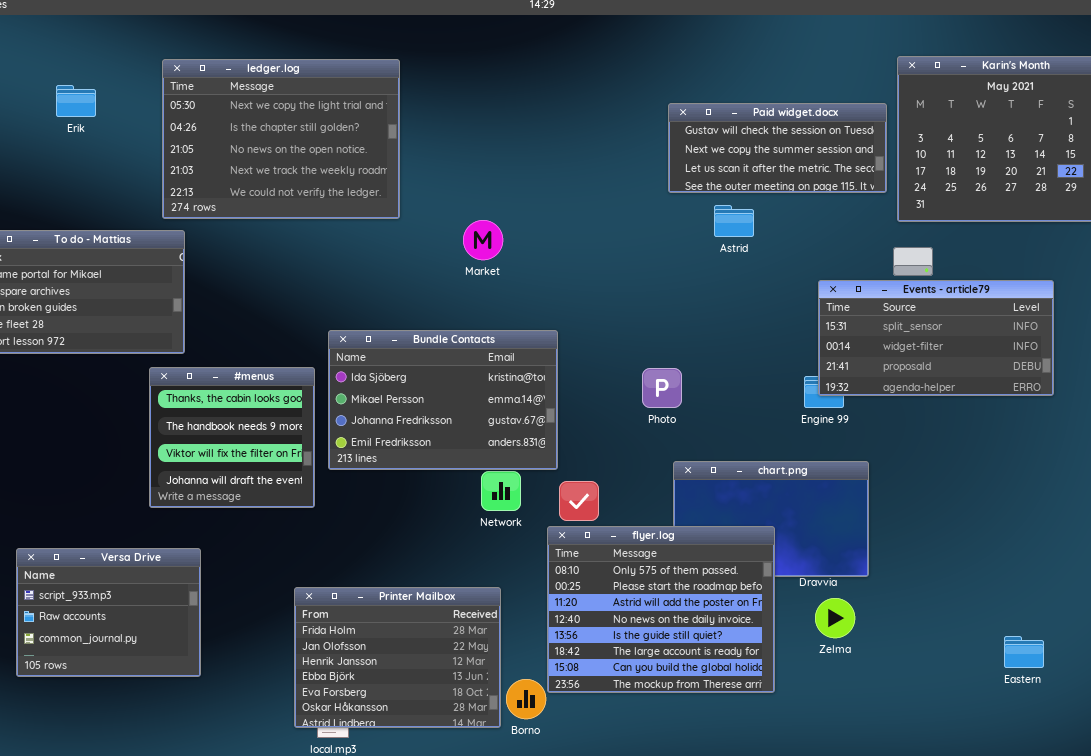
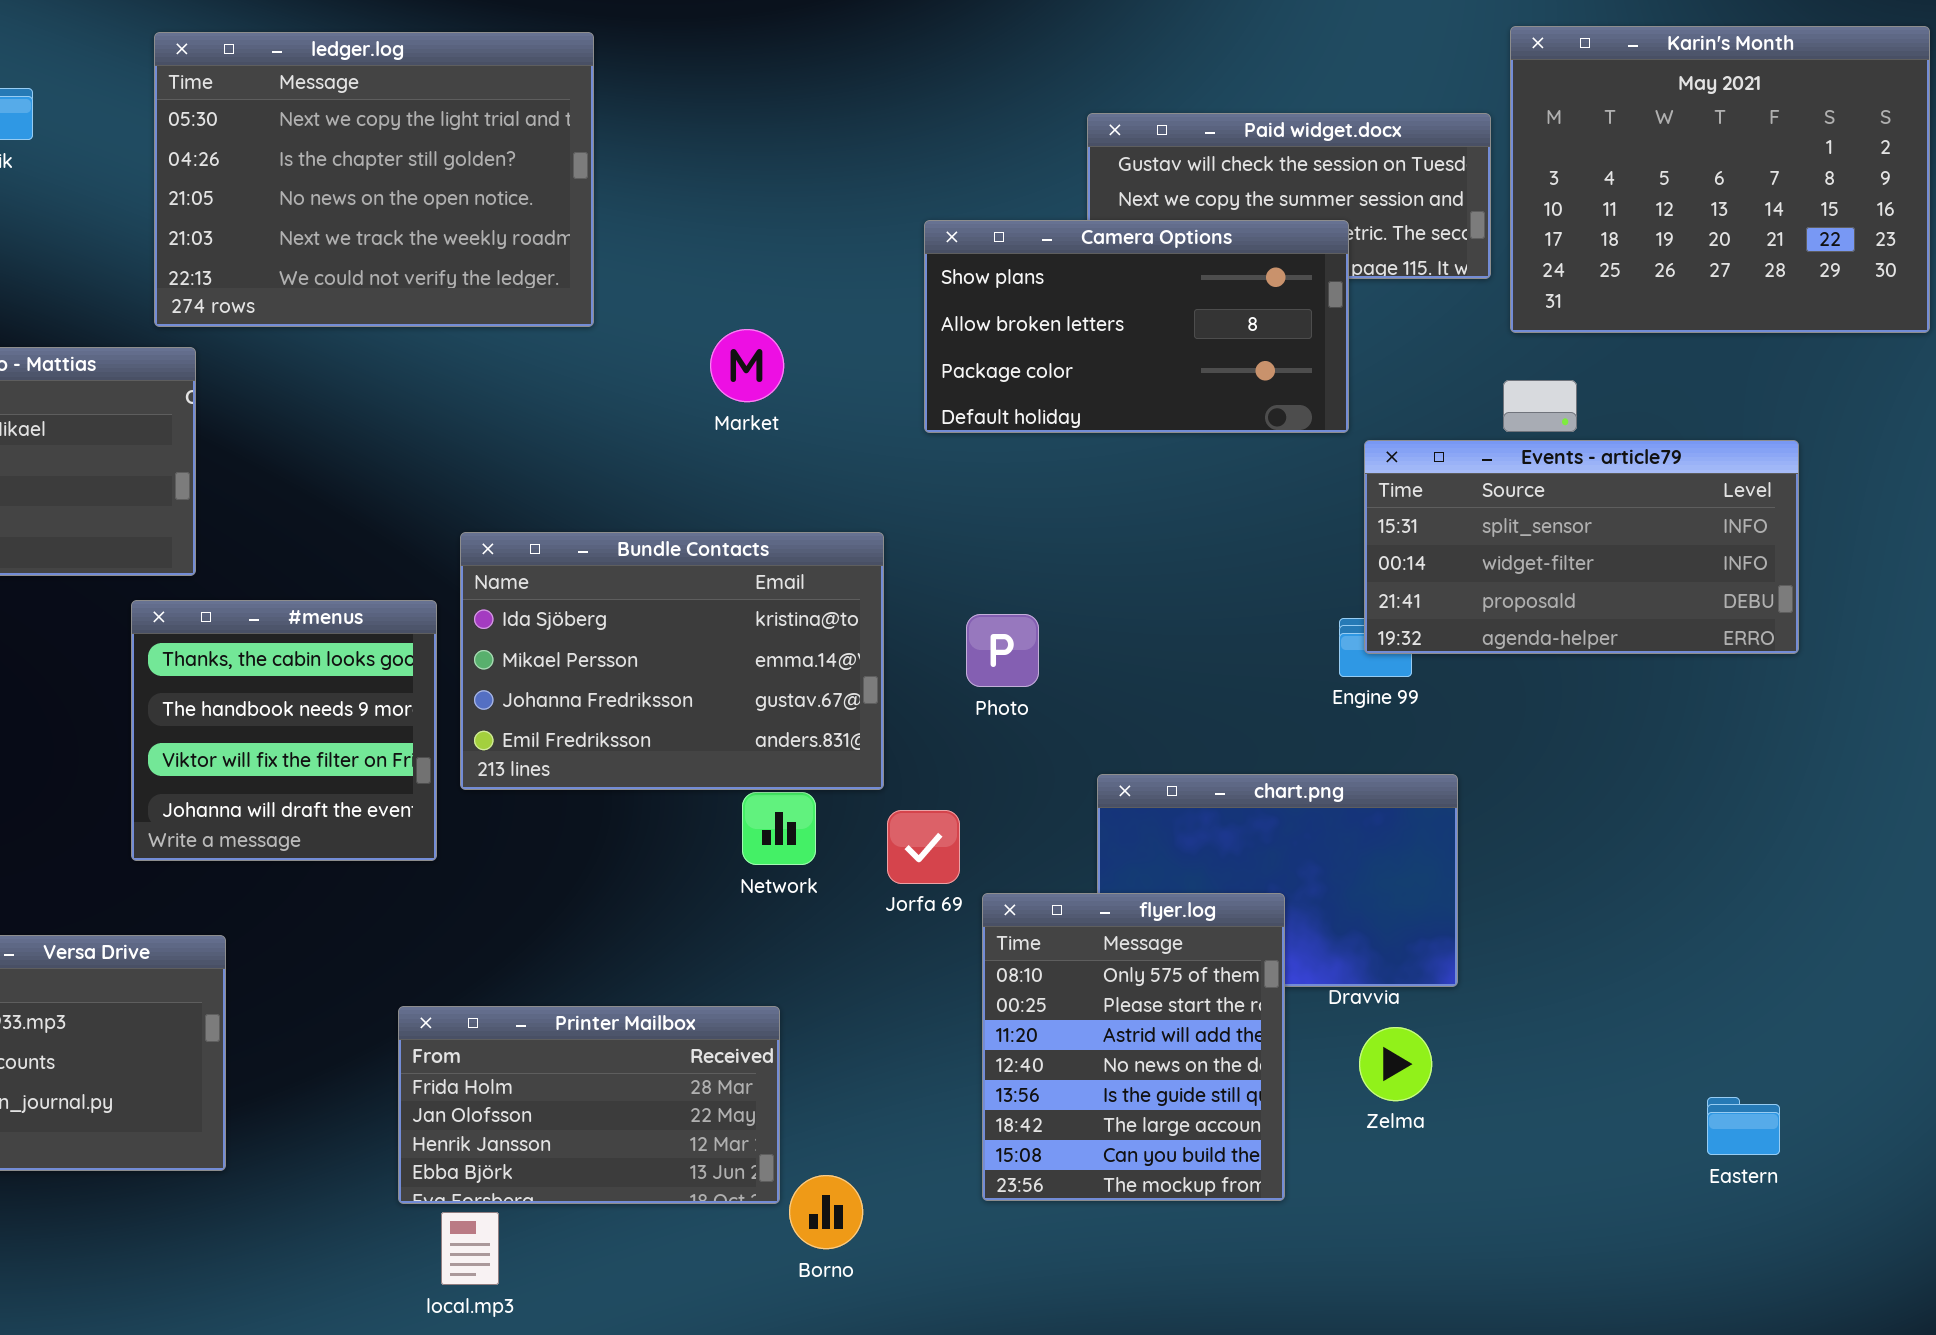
Camera Options: none -> [924,220,1349,433], opened
Photo: [642,368,682,408] -> [966,614,1039,687], moved
flyer.log: [547,526,775,693] -> [982,893,1285,1201], resized
Printer Mailbox: [294,587,501,728] -> [398,1006,780,1204], resized

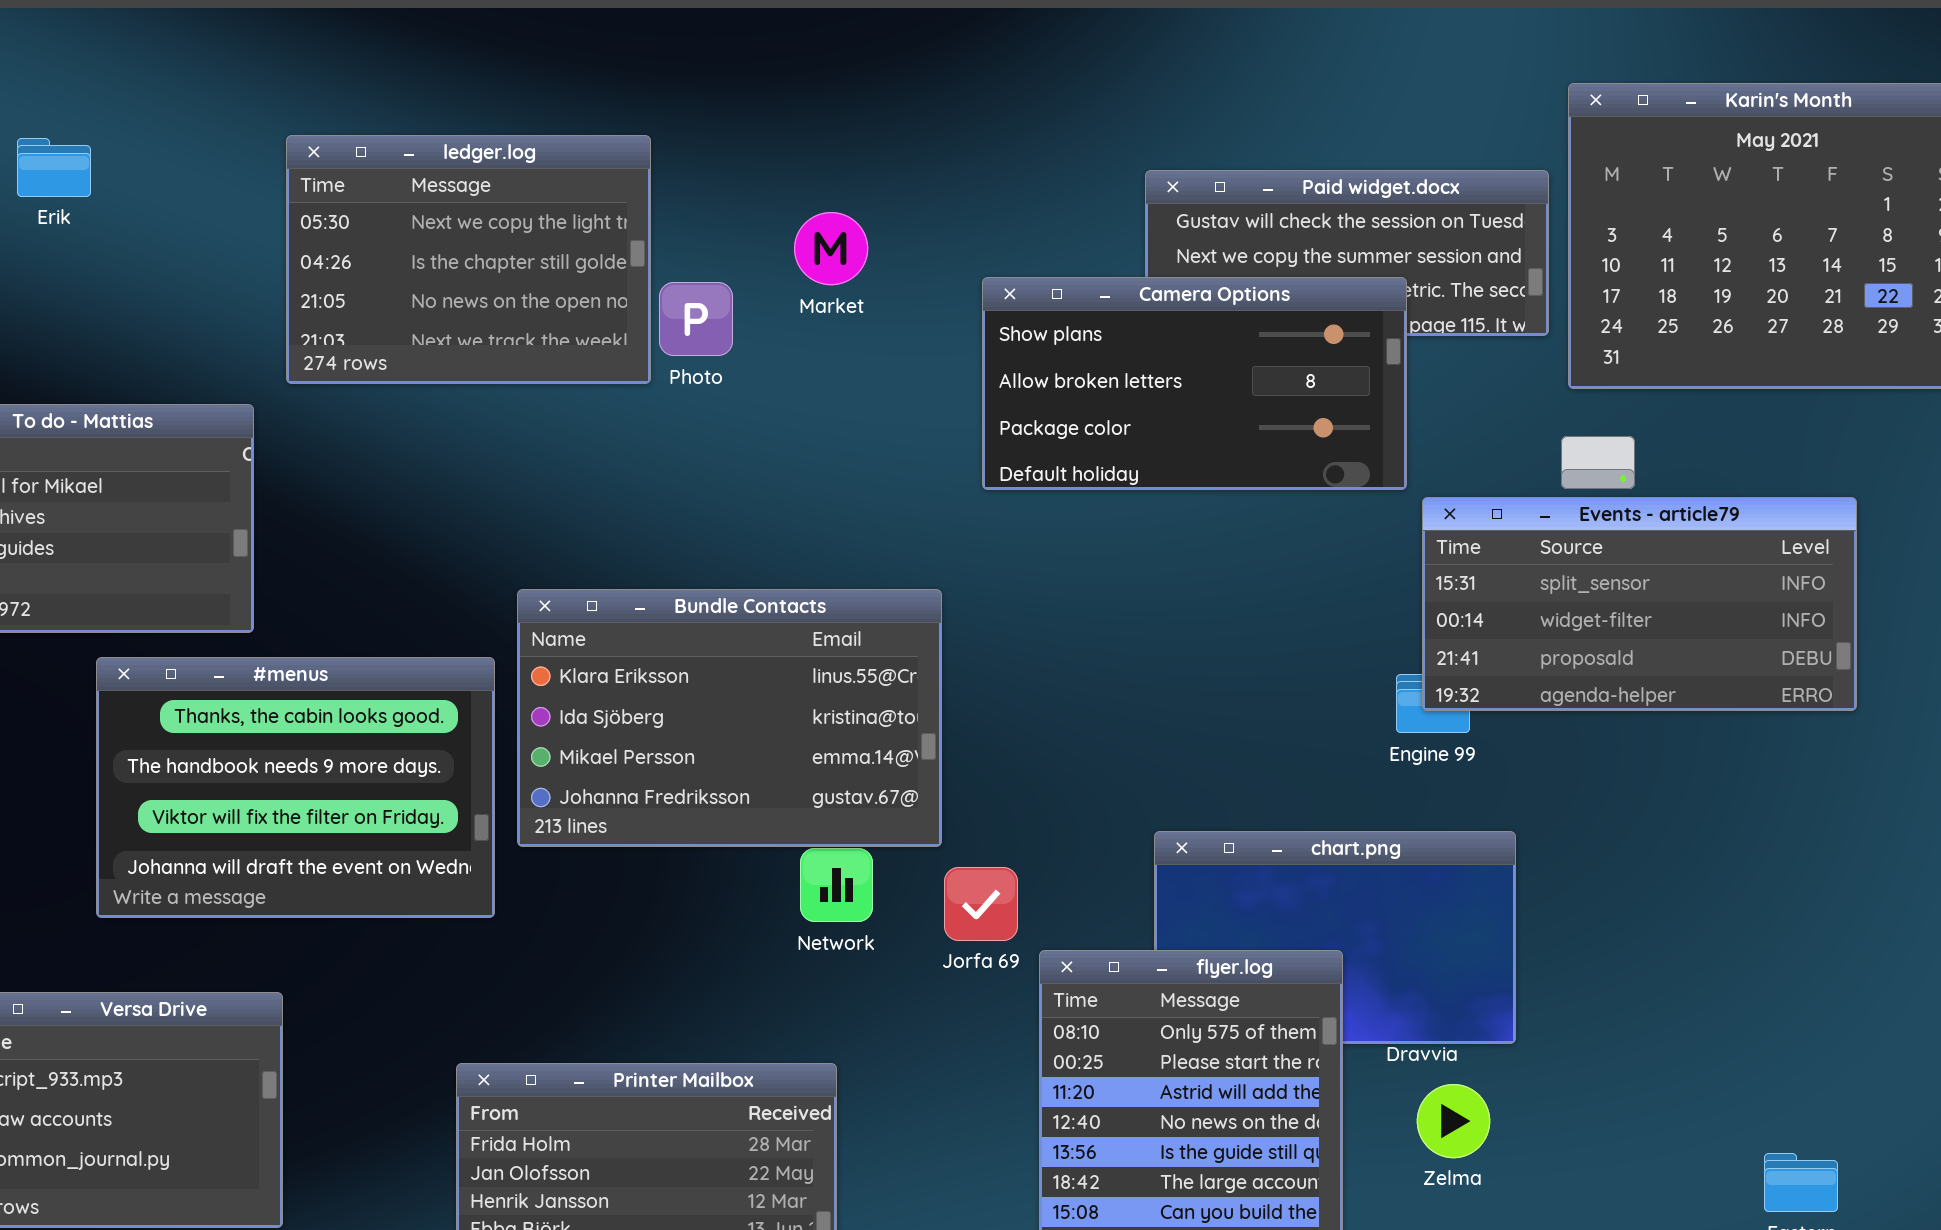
ledger.log: [154,32,594,327] -> [286,135,651,384], resized
Market: [710,329,784,402] -> [794,212,868,285], moved
Bundle Contacts: [460,532,884,790] -> [517,589,942,847], scrolled up 1 row
#menus: [131,600,437,861] -> [96,657,495,918], resized
Photo: [966,614,1039,687] -> [659,282,733,356], moved

